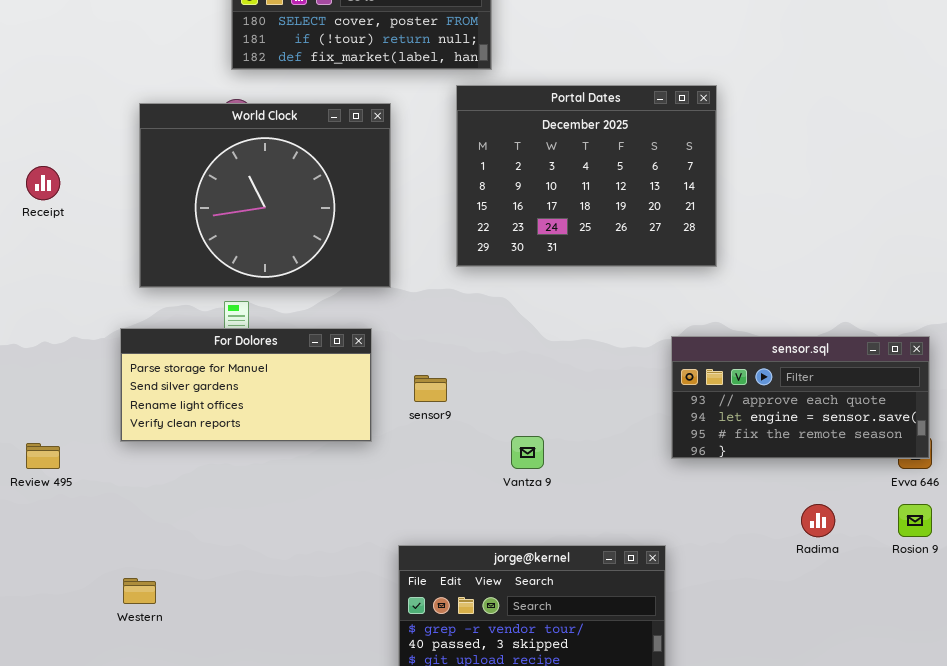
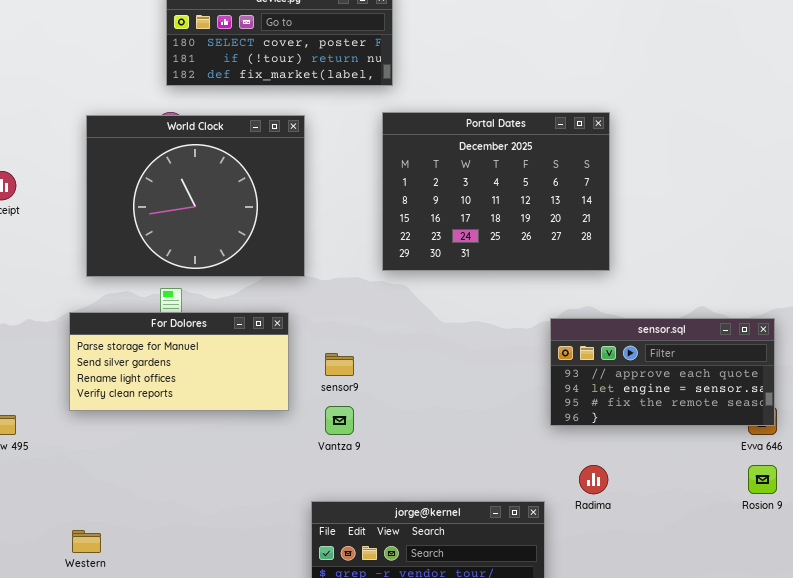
Portal Dates: [456,85,717,267] -> [382,112,610,271], moved
Vantza 9: [511,436,544,469] -> [325,406,354,435], moved
Radima: [801,504,835,537] -> [579,465,608,494], moved

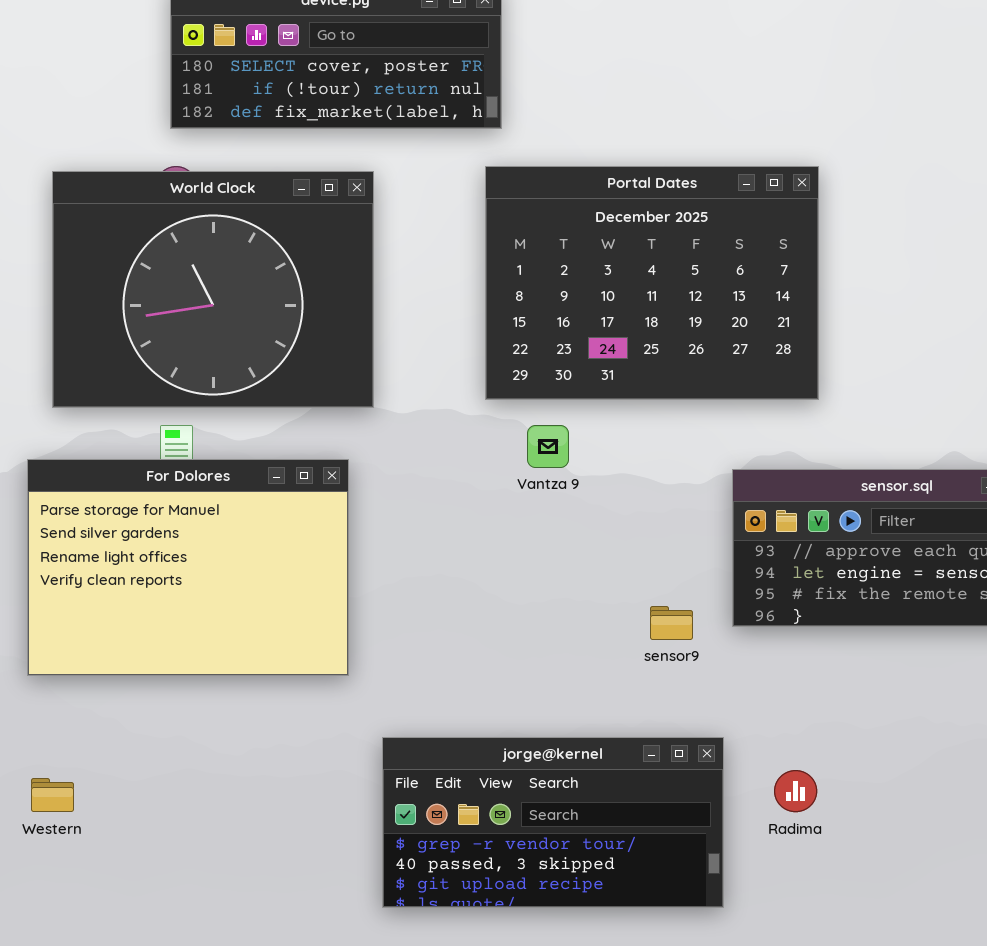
For Dolores: [69,312,289,411] -> [27,459,349,676], resized
sensor9: [325,353,354,376] -> [650,606,693,640], moved
Vantza 9: [325,406,354,435] -> [527,425,569,468], moved
Radima: [579,465,608,494] -> [774,770,817,812], moved

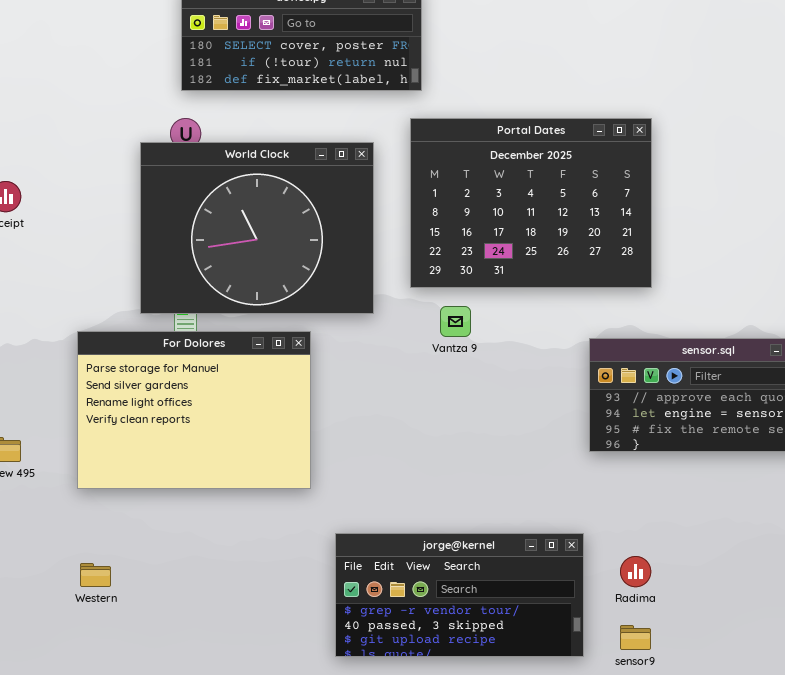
World Clock: [52,171,374,408] -> [140,142,374,314], moved
sensor9: [650,606,693,640] -> [620,625,651,650], moved

